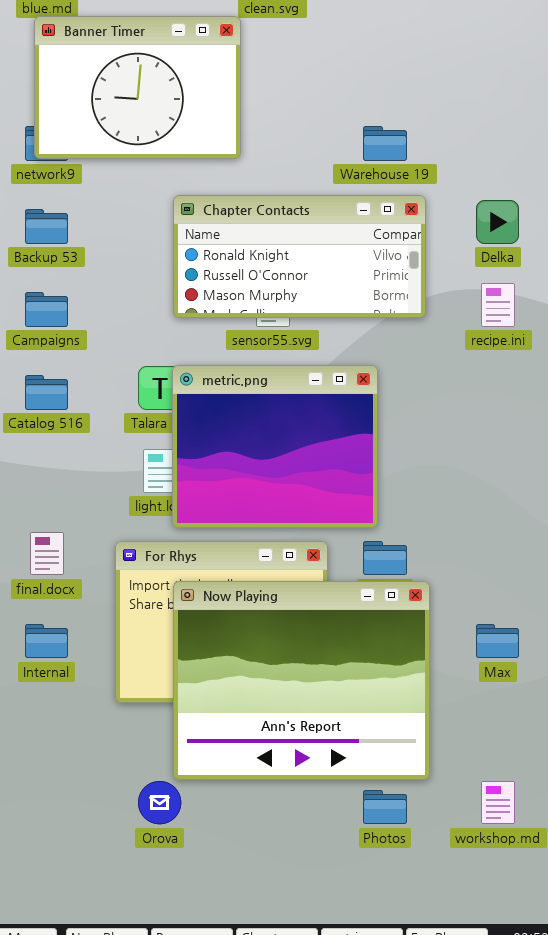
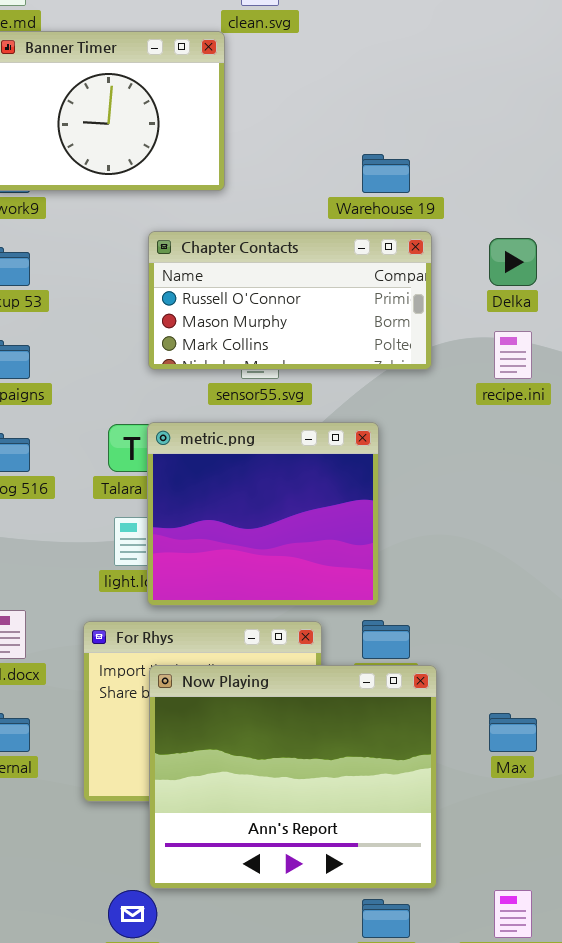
Chapter Contacts: [173,195,426,318] -> [148,231,432,370], scrolled down 1 row

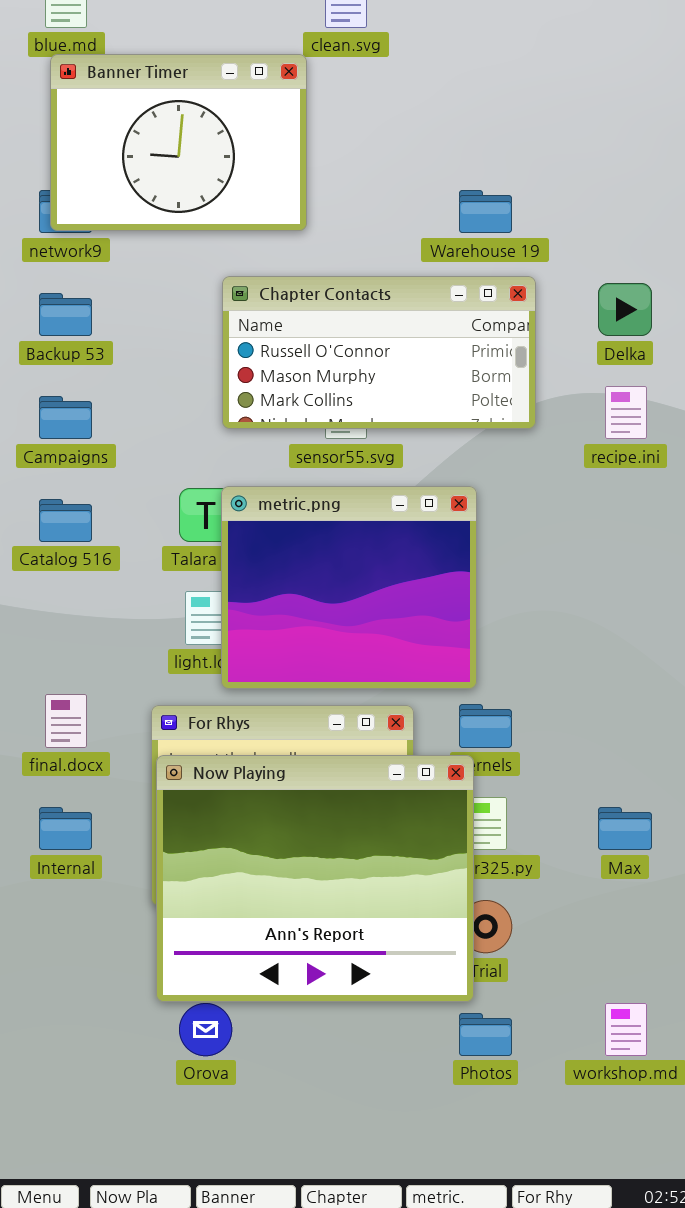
Now Playing: [149,665,437,889] -> [156,755,474,1002], moved

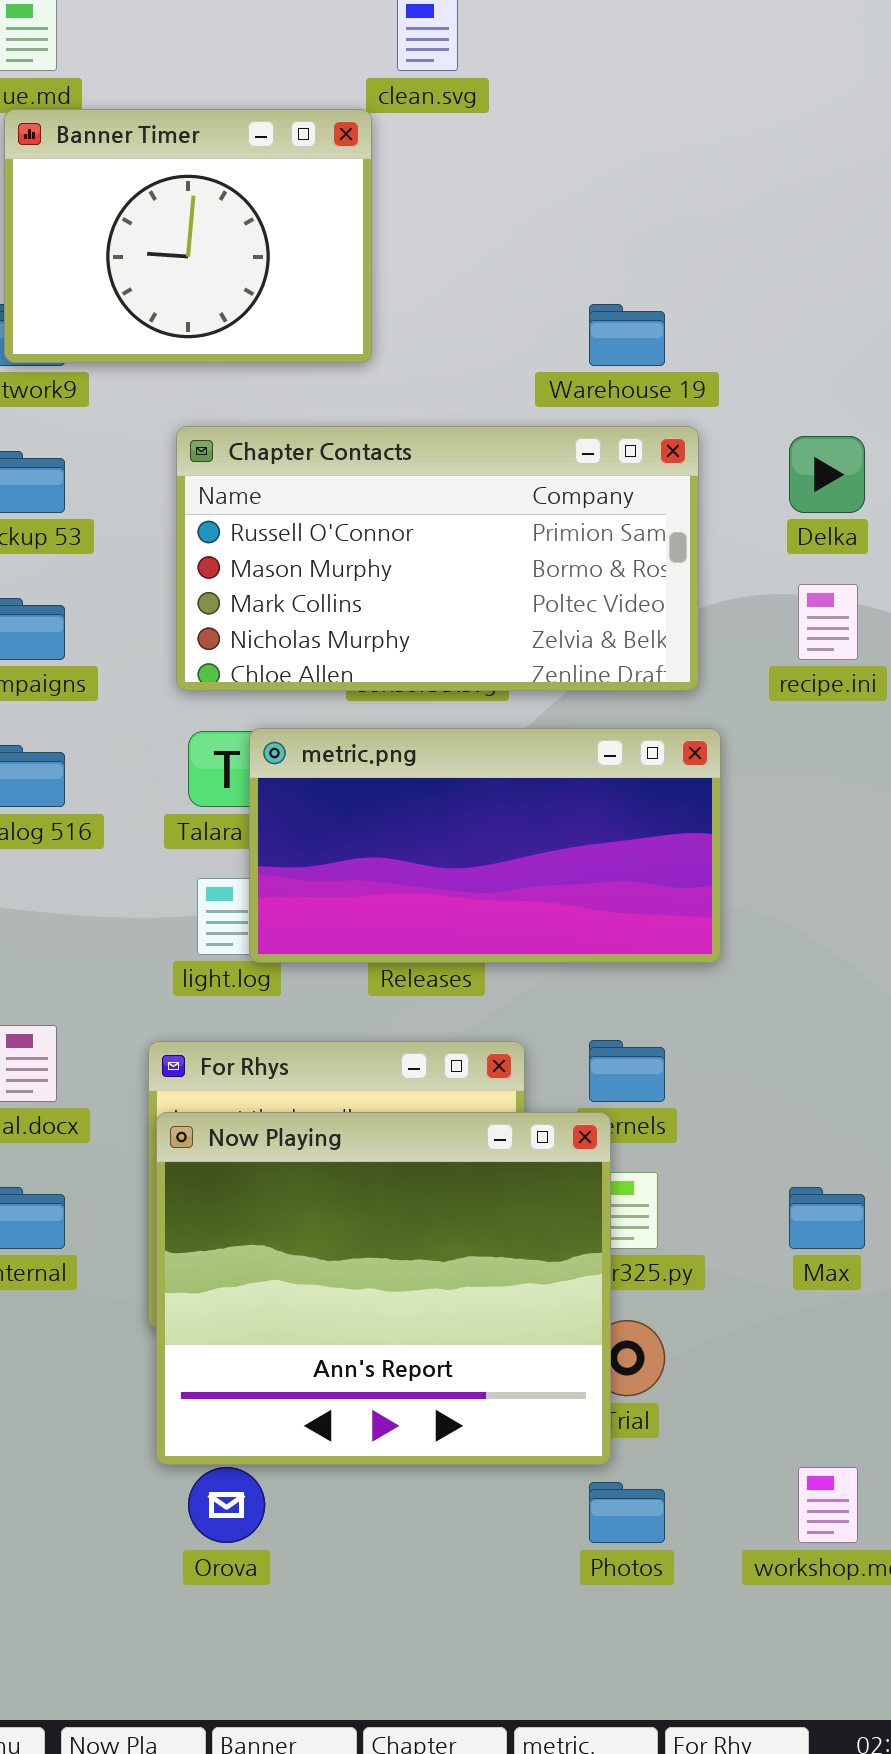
Chapter Contacts: [222,276,536,429] -> [176,426,699,691], resized
metric.png: [221,486,477,689] -> [249,728,721,963], resized

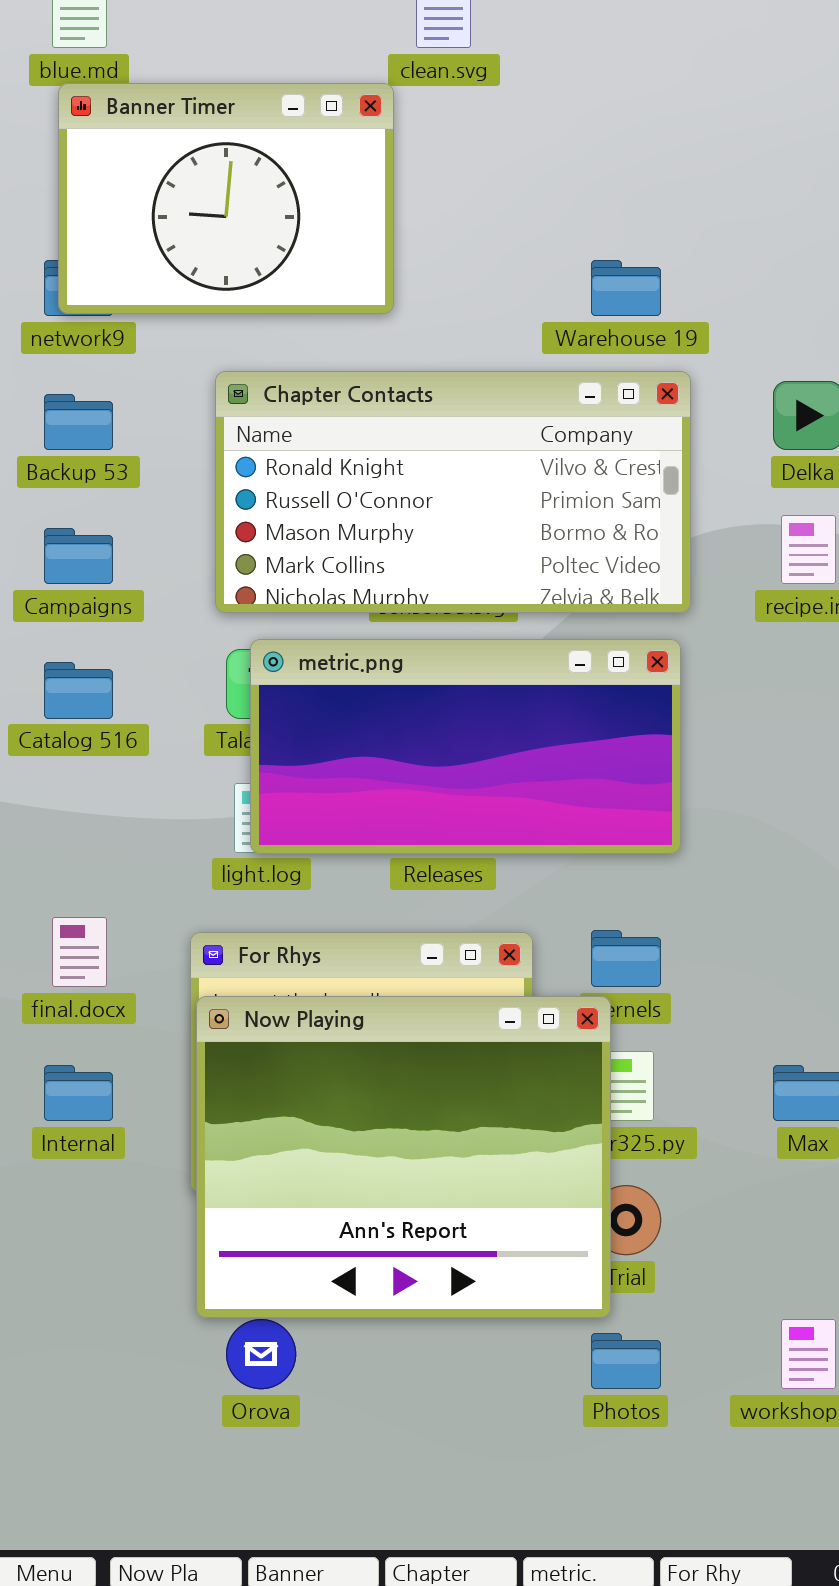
Chapter Contacts: [176,426,699,691] -> [215,371,691,613], scrolled up 1 row
metric.png: [249,728,721,963] -> [250,639,681,854], moved

